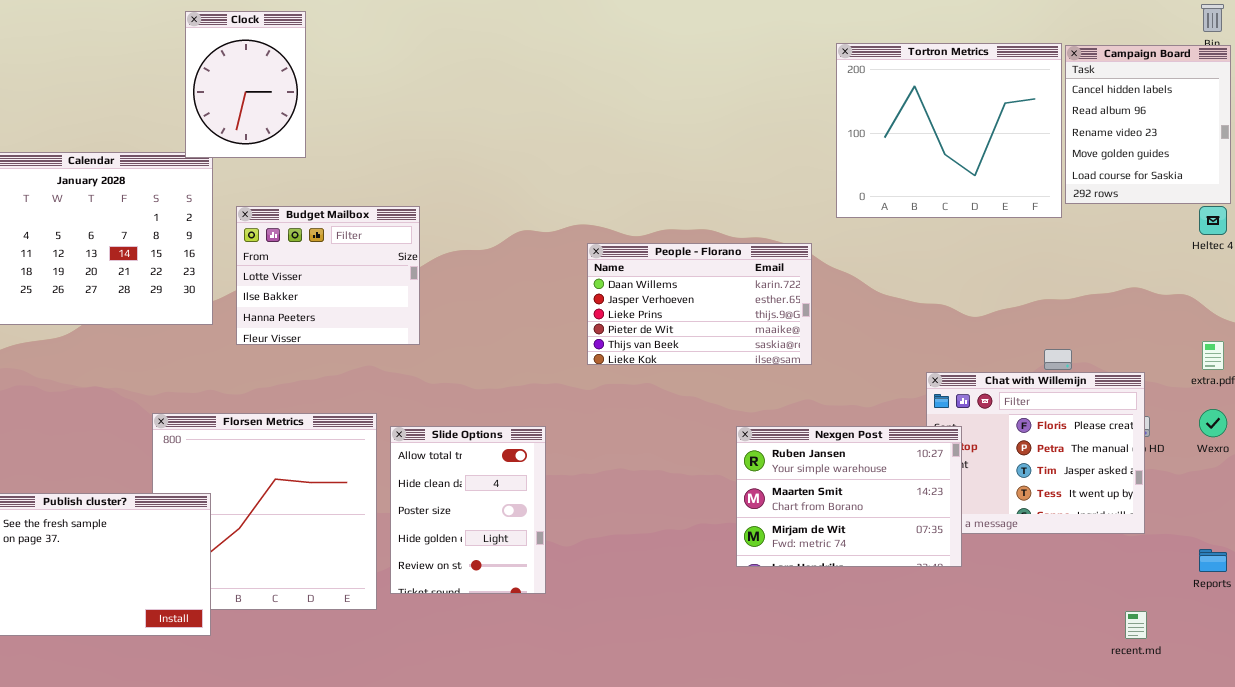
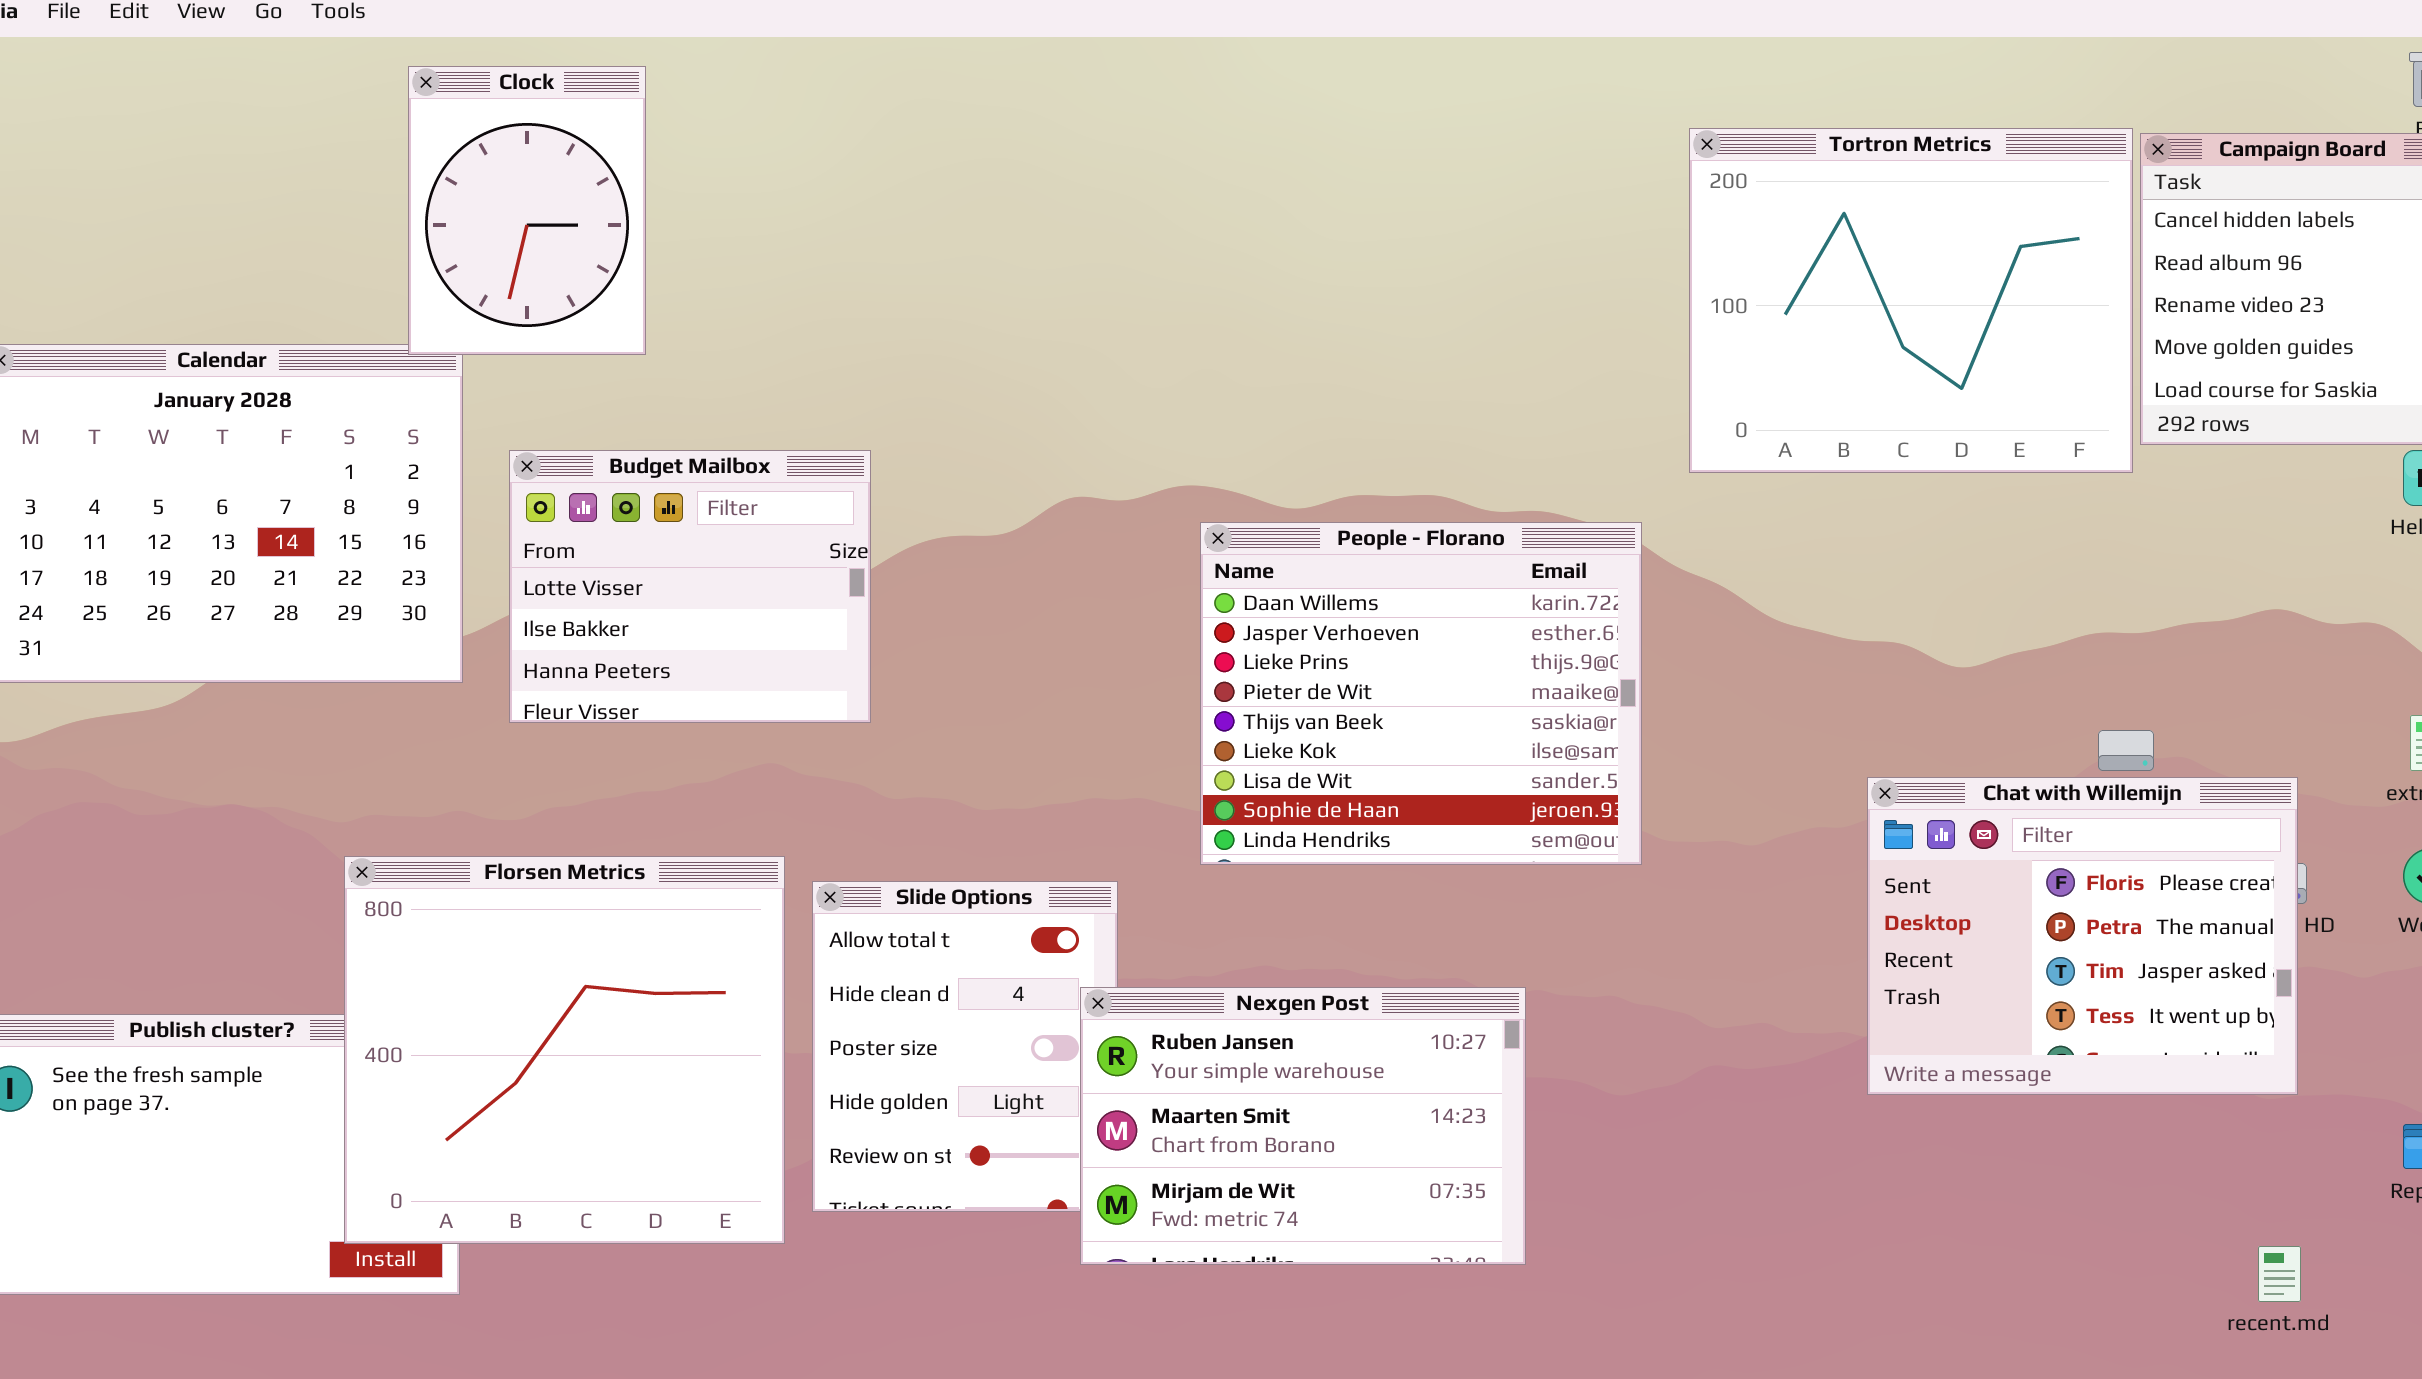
People - Florano: [587,243,812,365] -> [1200,522,1642,865], resized
Florsen Metrics: [152,413,377,610] -> [344,856,785,1244], raised
Nexgen Post: [736,426,962,567] -> [1080,987,1526,1265], moved

